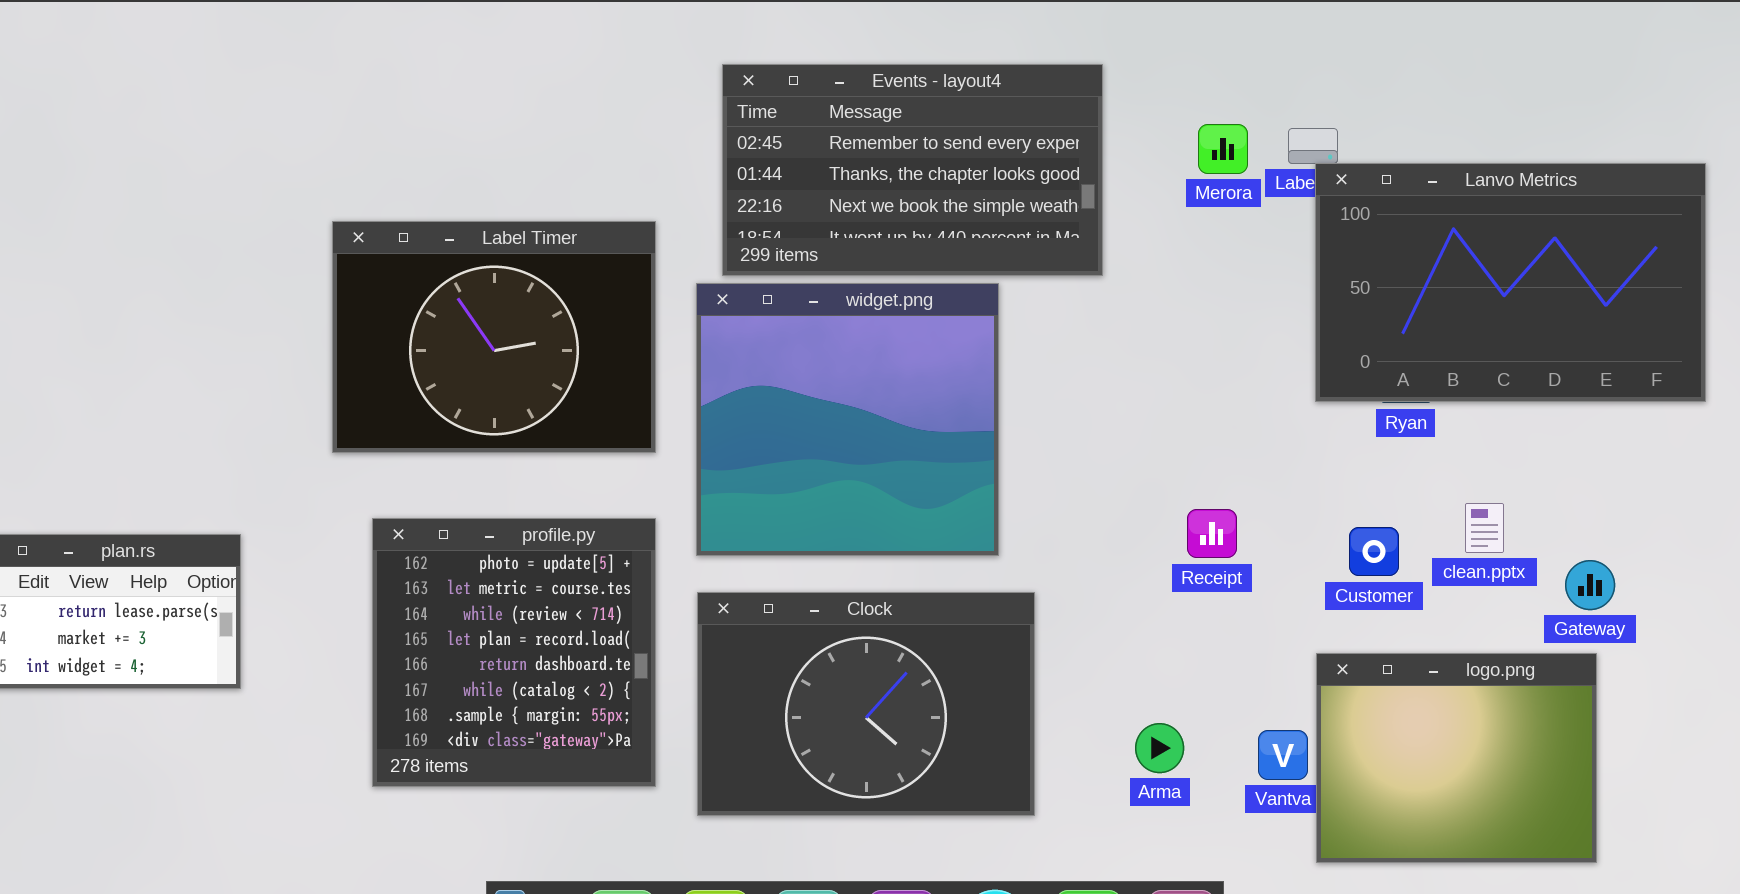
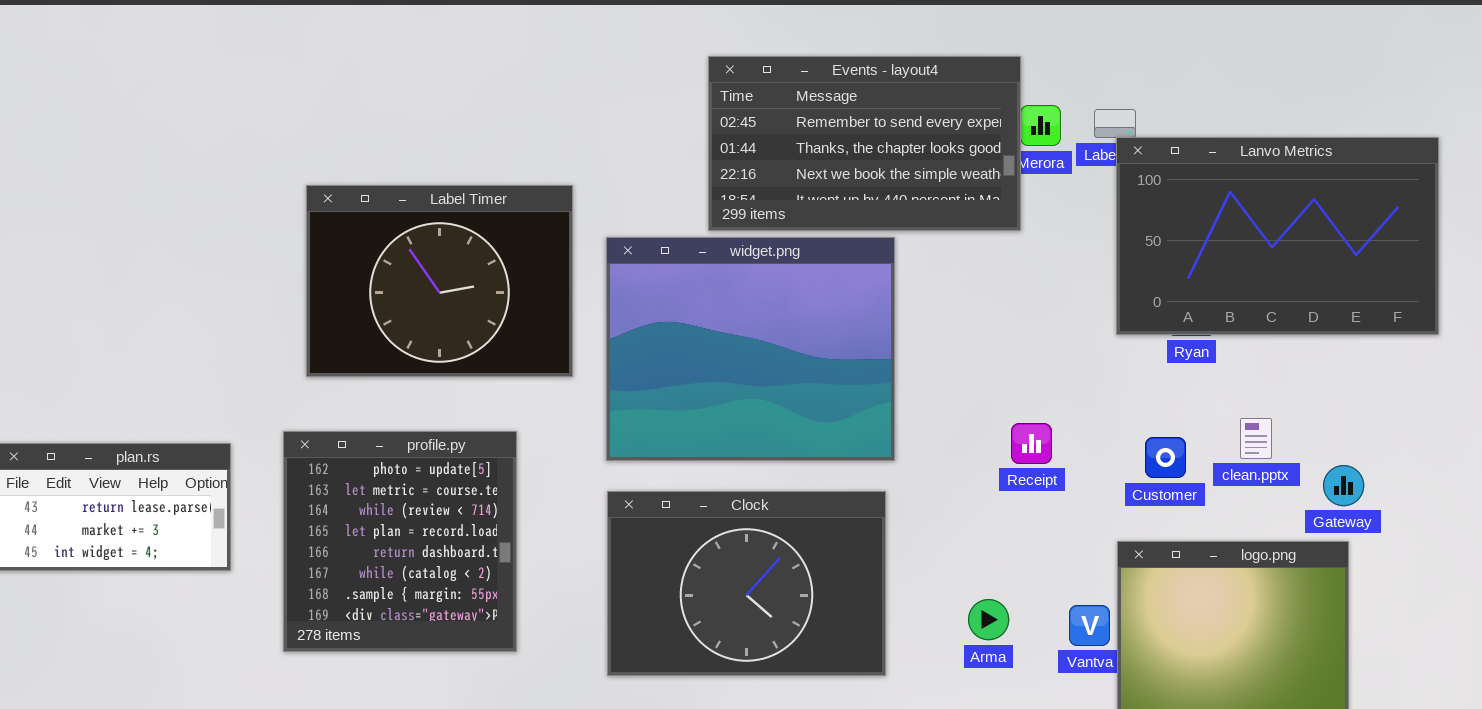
Events - layout4: [722,64,1103,276] -> [708,56,1021,231], moved
widget.png: [696,283,999,556] -> [606,237,895,461], resized
profile.py: [372,518,656,787] -> [283,431,517,652], moved

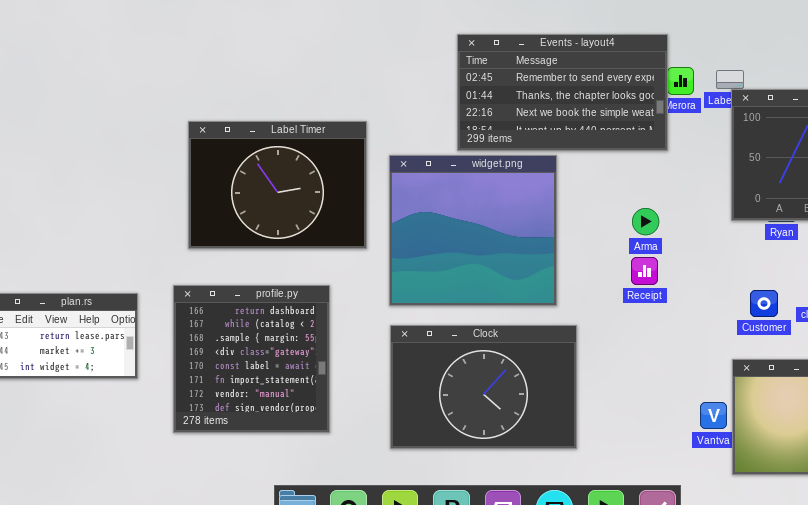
widget.png: [606,237,895,461] -> [389,155,557,306], resized
Receipt: [1011,423,1052,464] -> [631,257,658,285], moved
profile.py: [283,431,517,652] -> [173,285,330,433], scrolled down 4 rows
Arma: [968,599,1009,640] -> [632,208,659,235], moved

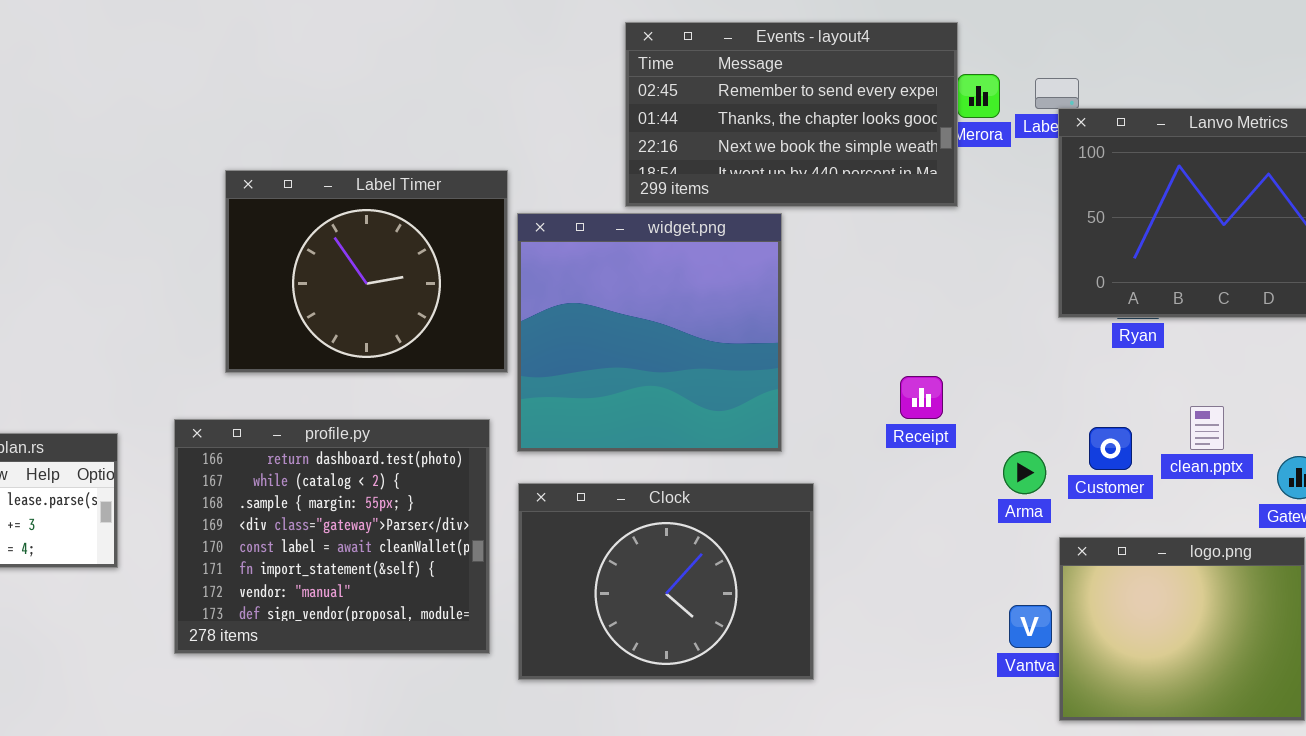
Label Timer: [188,121,367,249] -> [225,170,508,373], moved
Arma: [632,208,659,235] -> [1003,451,1046,494], moved
profile.py: [173,285,330,433] -> [174,419,490,654], resized

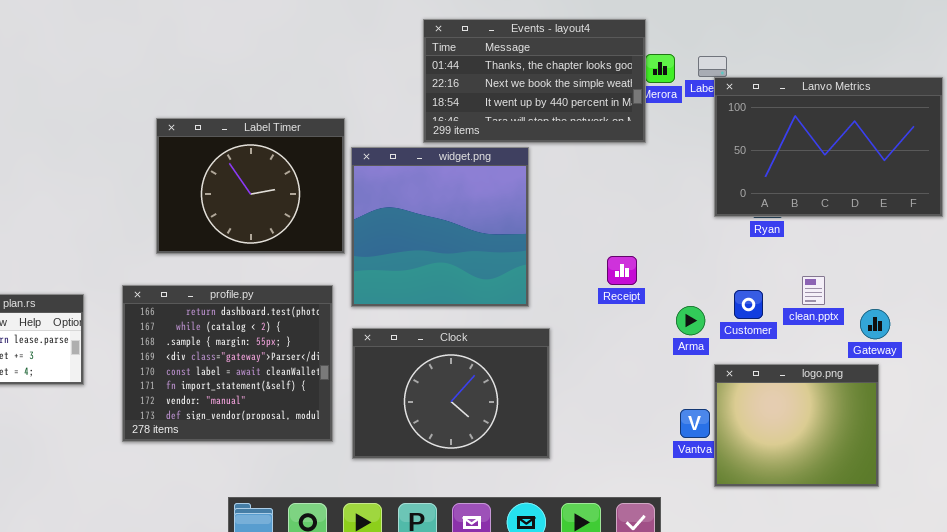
Events - layout4: [625,22,958,207] -> [423,19,646,143], scrolled down 1 row

